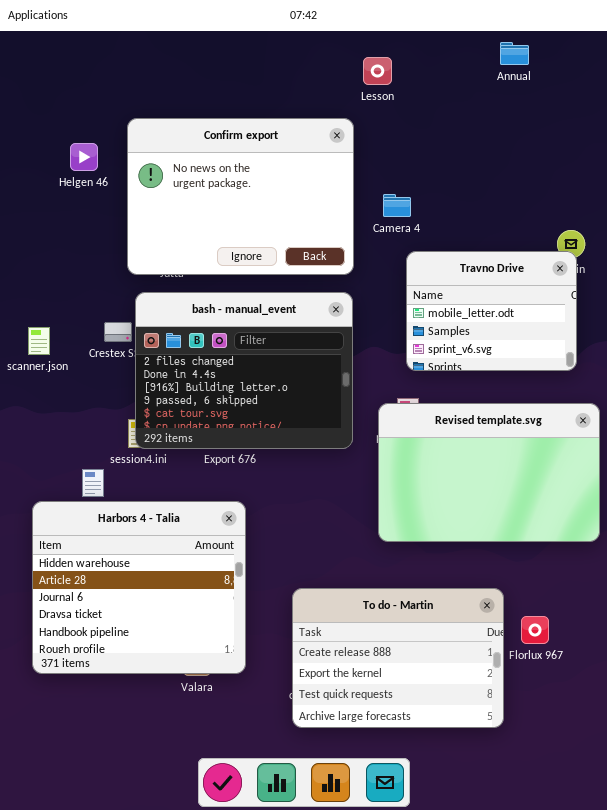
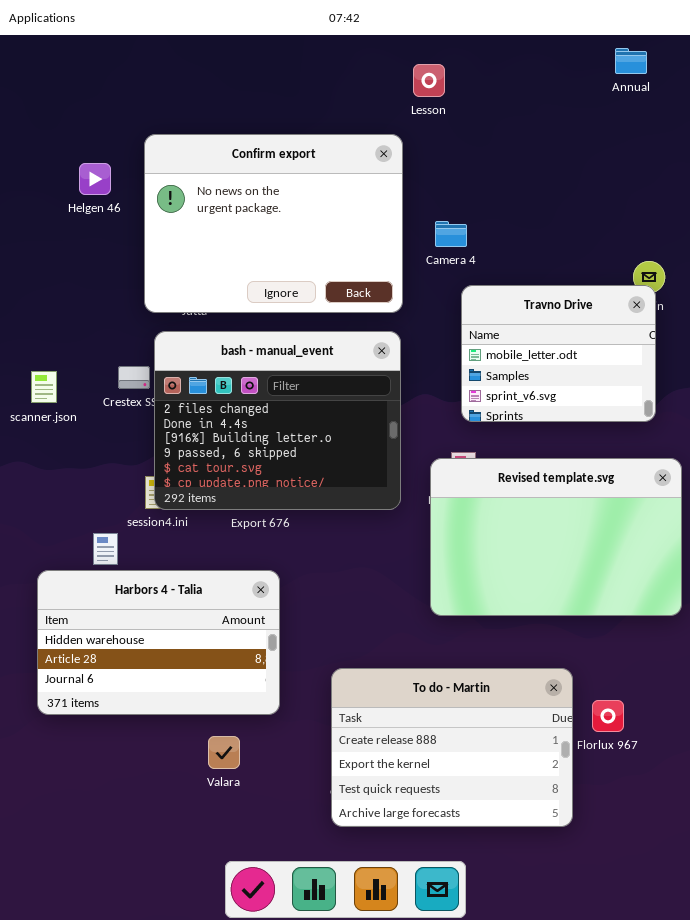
Annual: [500,42,529,65] -> [615,48,647,74], moved
Harbors 4 - Talia: [32,501,246,674] -> [37,570,280,715], resized

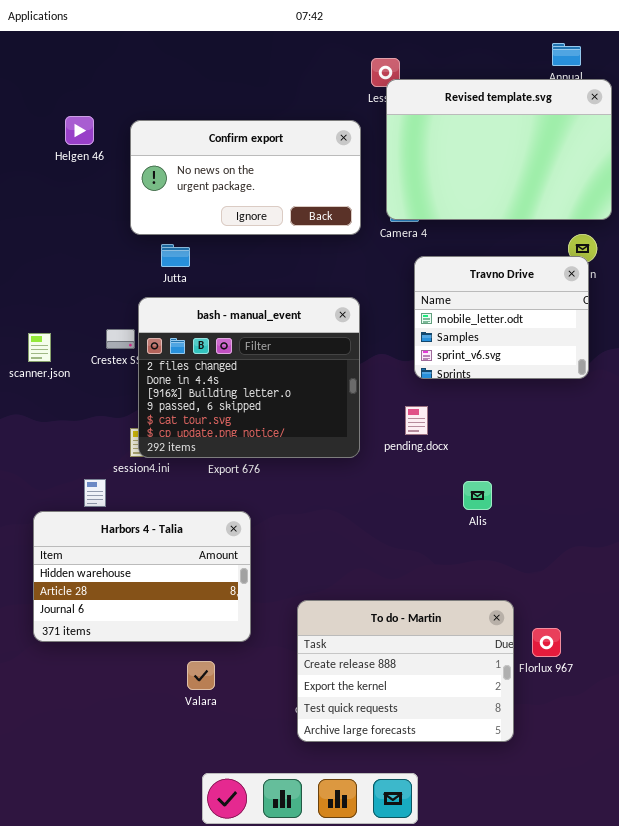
Confirm export: [144,134,403,313] -> [130,120,361,235], resized
Helgen 46: [79,163,111,195] -> [65,116,94,145], moved
Revised template.svg: [430,458,682,616] -> [386,79,612,220], moved

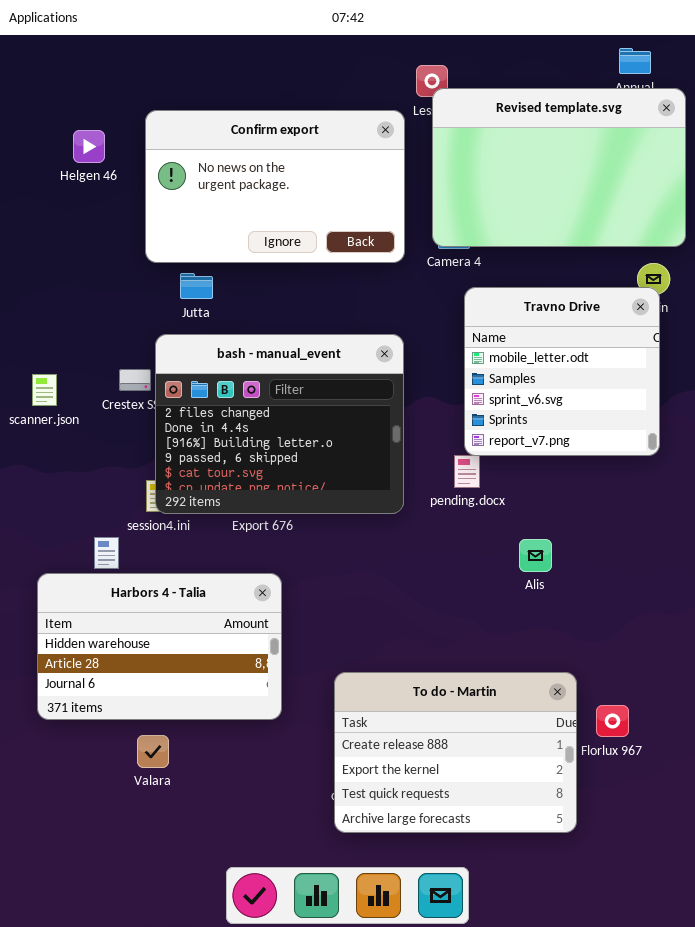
Confirm export: [130,120,361,235] -> [145,110,405,263], resized
Travno Drive: [414,256,589,379] -> [464,287,660,456], resized
Valara: [187,661,215,690] -> [137,735,169,768], moved

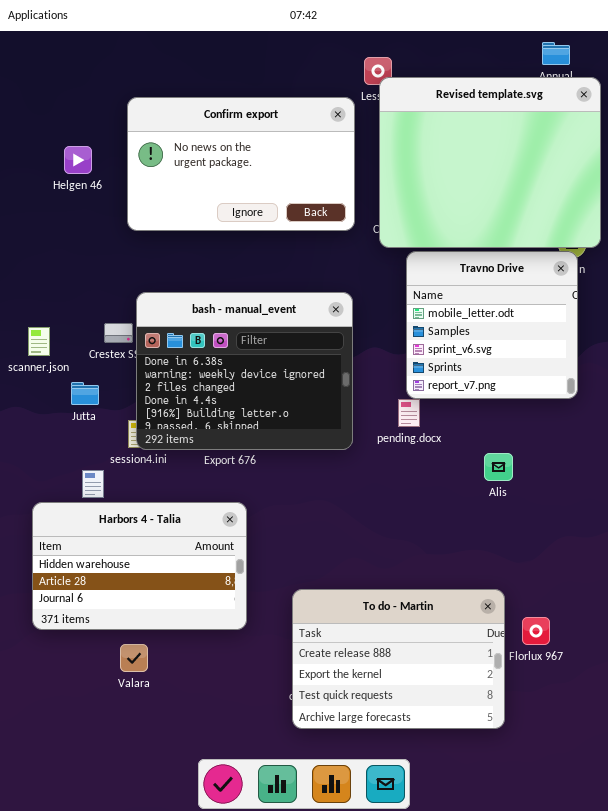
Revised template.svg: [432,88,686,247] -> [379,77,601,248], resized
Helgen 46: [73,130,105,163] -> [64,146,92,174], moved
Jutta: [180,273,213,299] -> [71,382,99,405], moved
bash - manual_event: [155,334,404,514] -> [136,292,353,450], scrolled up 2 rows
Alis: [519,539,552,572] -> [484,453,513,481], moved

